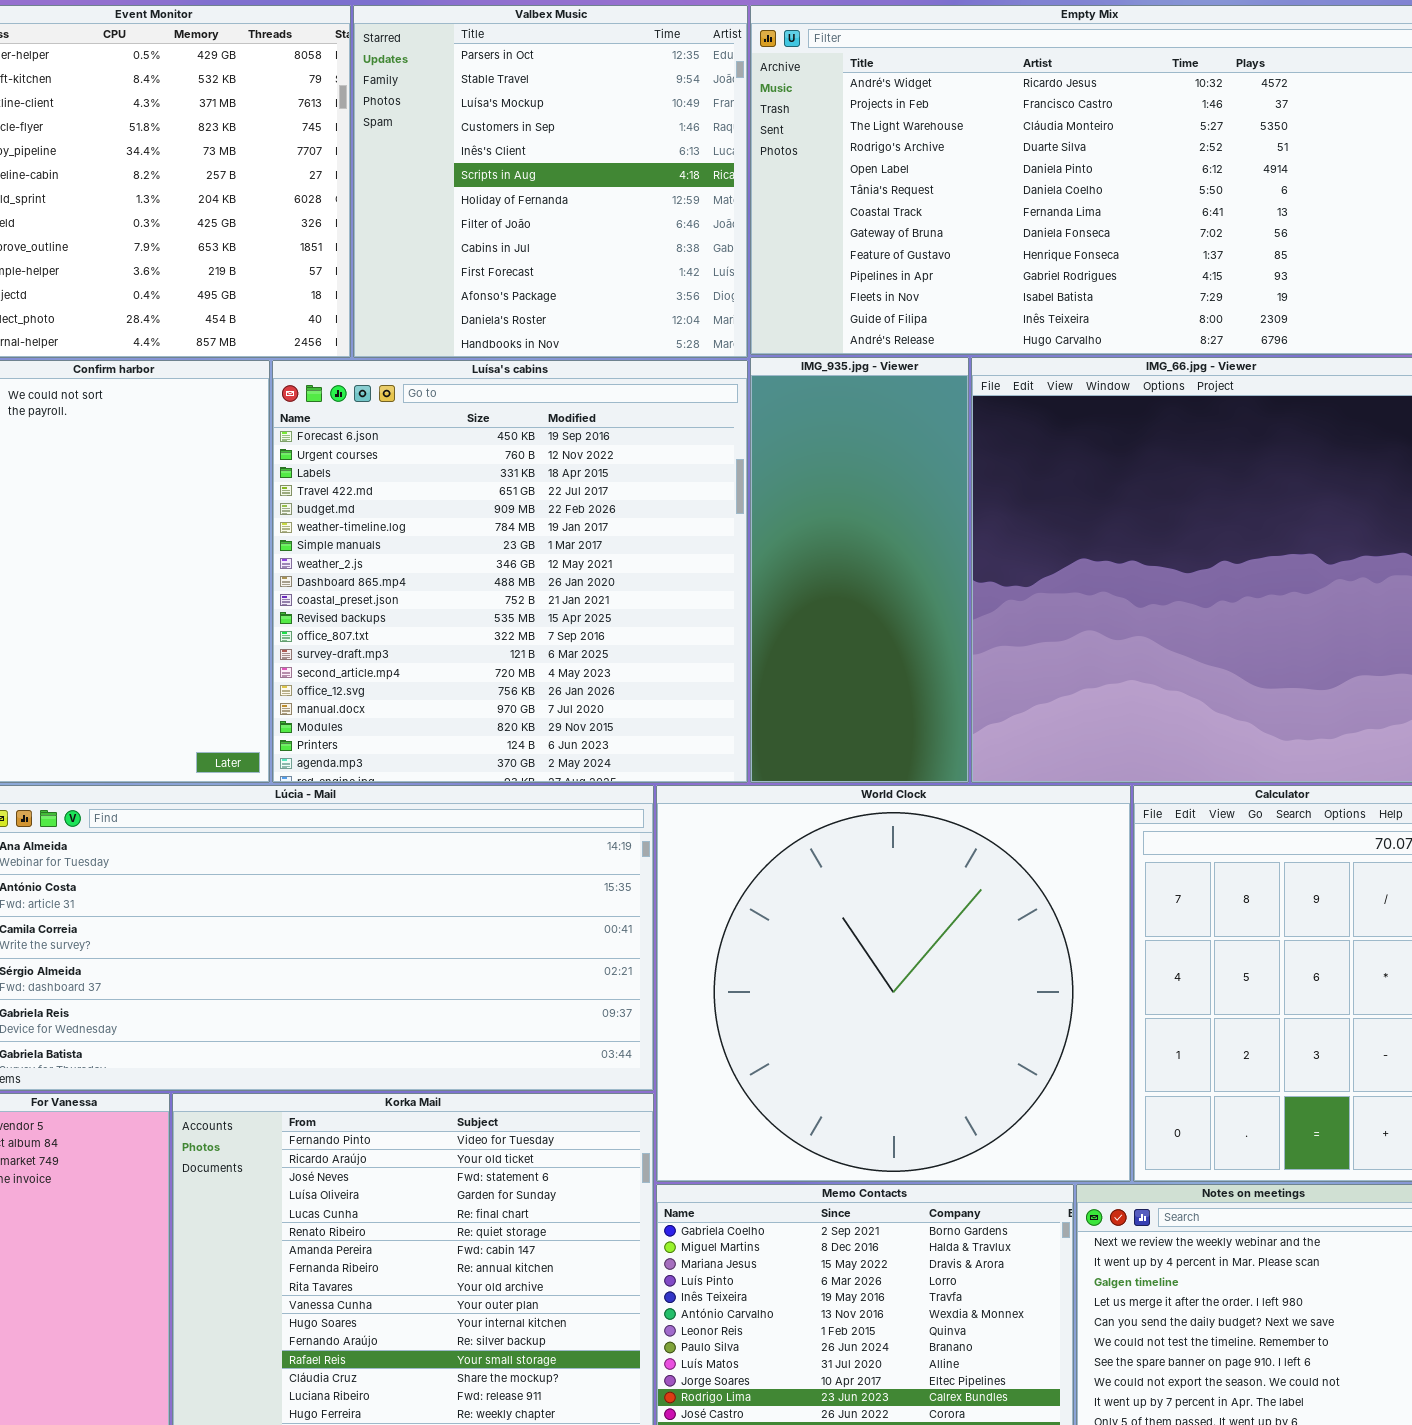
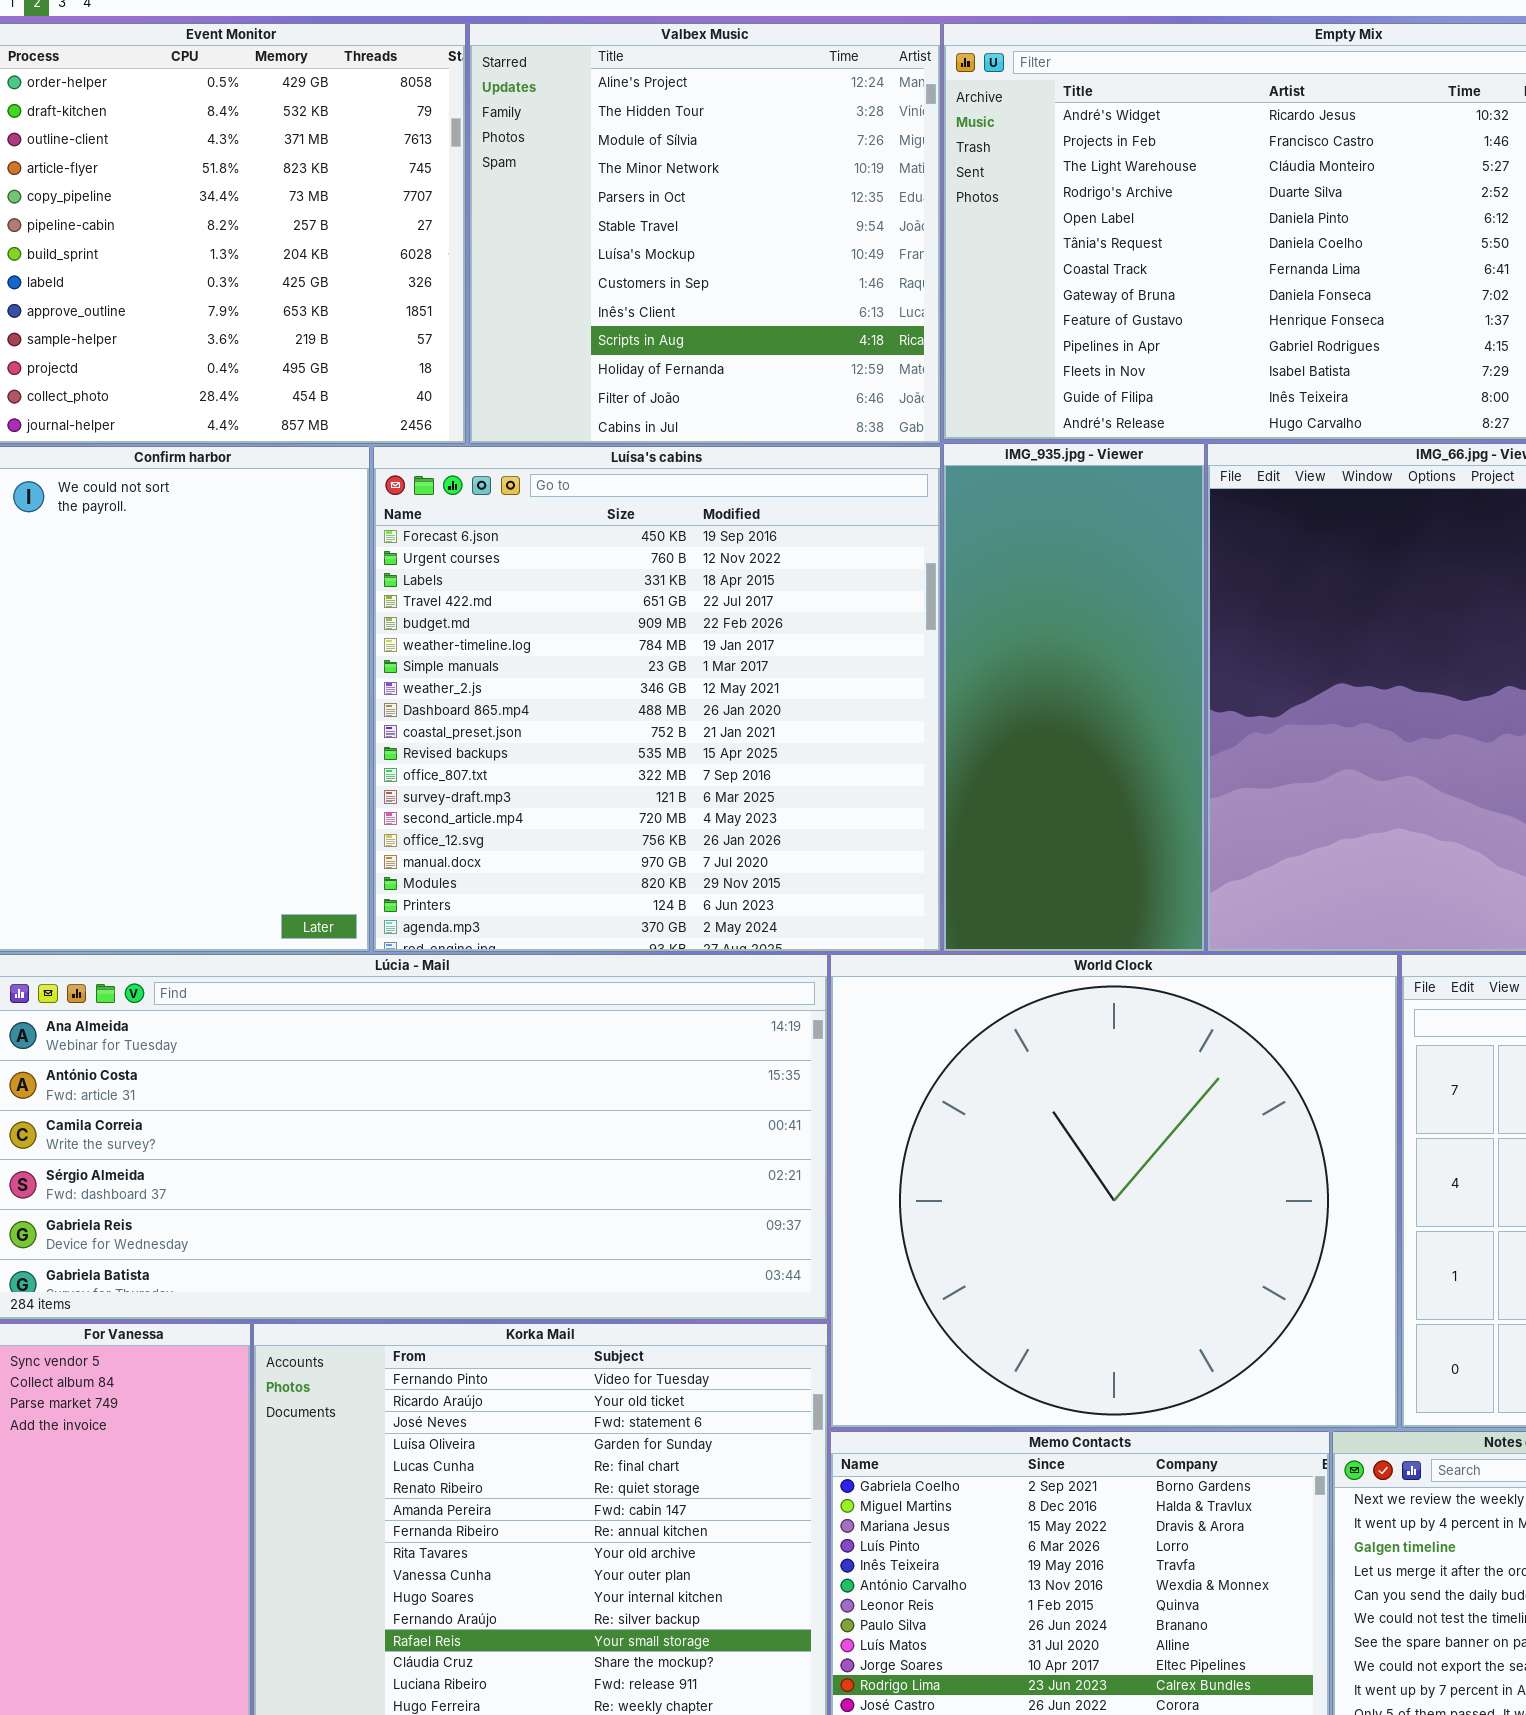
Valbex Music: [353,5,748,358] -> [469,23,941,444], scrolled up 4 rows

